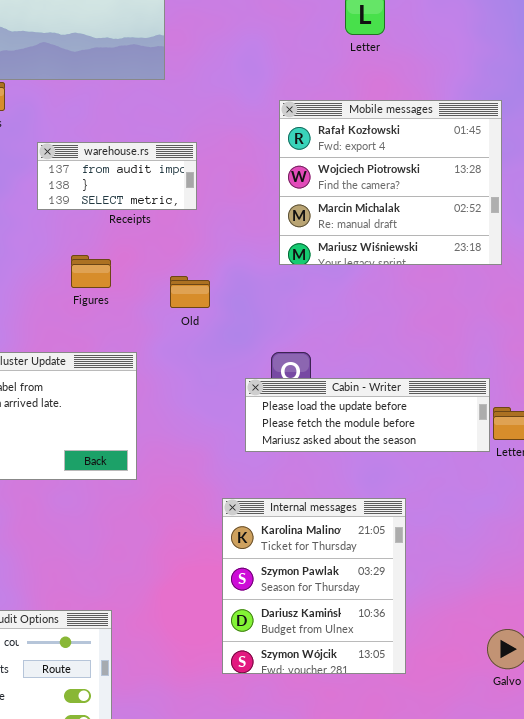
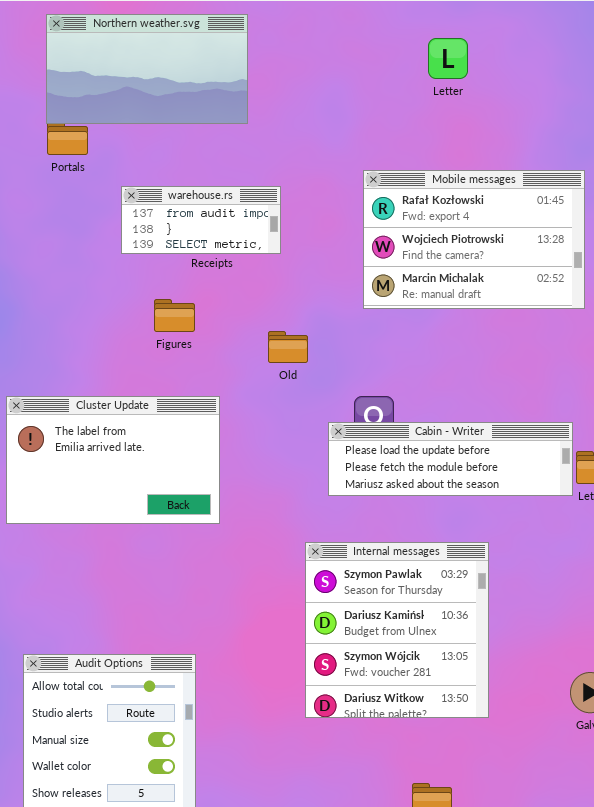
Mobile messages: [279,100,502,265] -> [363,170,585,309], resized
Old: [170,276,210,308] -> [268,331,308,363], moved
Internal messages: [222,498,406,674] -> [305,542,489,718], scrolled down 1 row

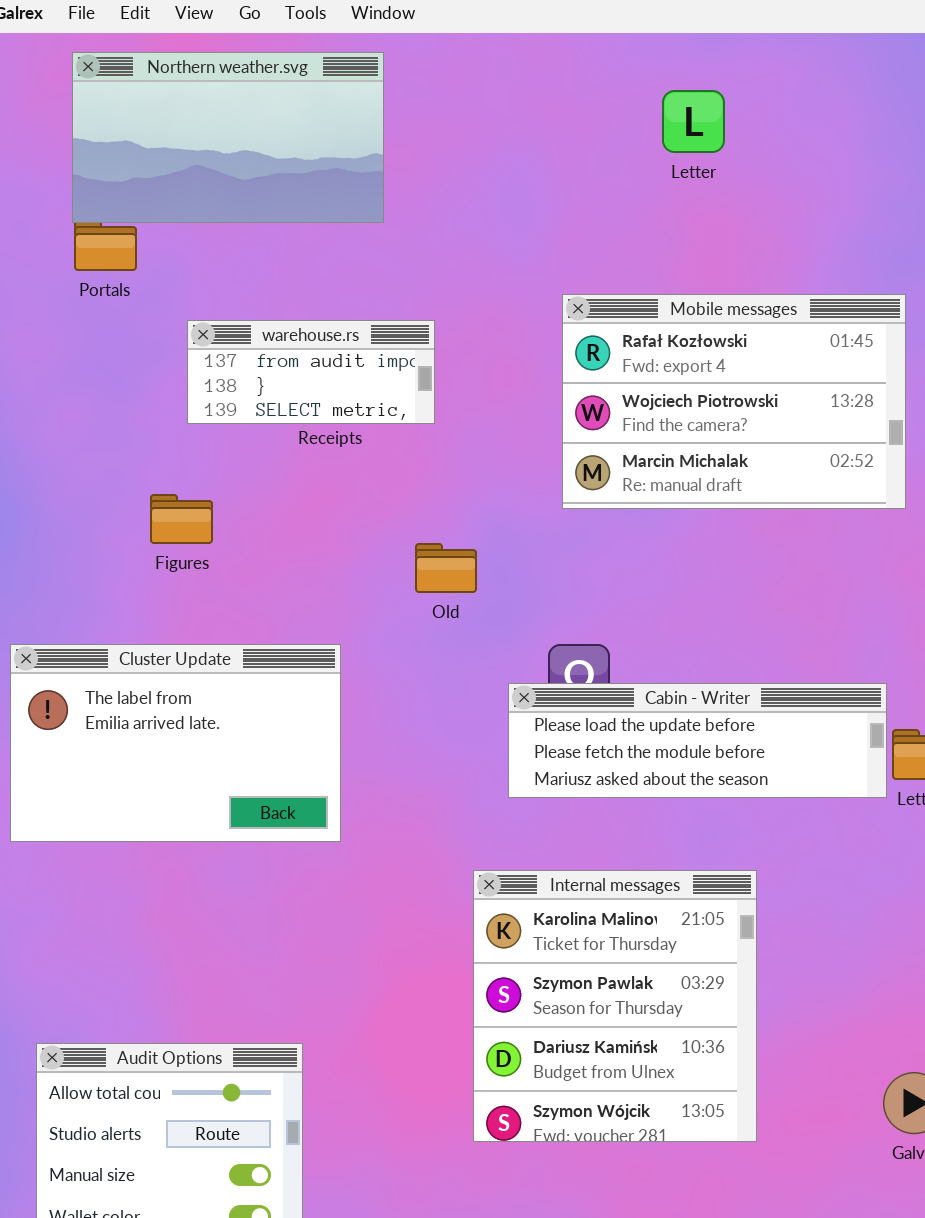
Figures: [154,299,195,332] -> [150,494,213,544], moved
Internal messages: [305,542,489,718] -> [473,870,757,1142], scrolled up 1 row

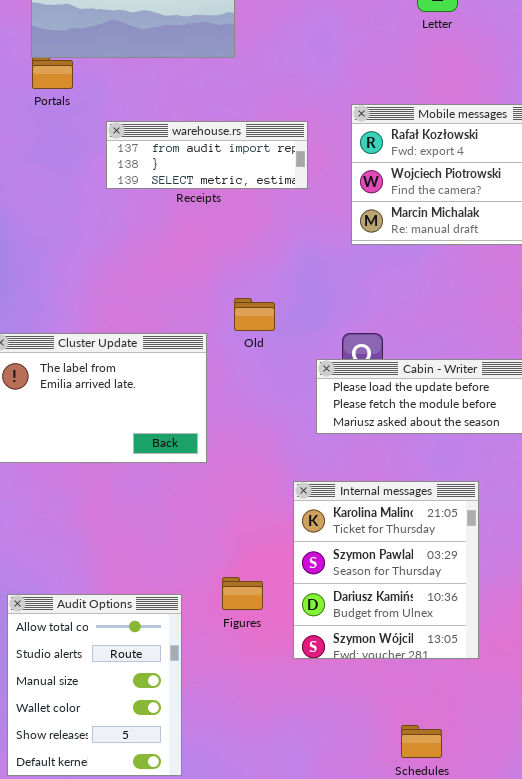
warehouse.rs: [187,320,435,424] -> [106,121,308,189], resized
Figures: [150,494,213,544] -> [222,577,263,610], moved
Old: [415,543,477,593] -> [234,298,275,331], moved

